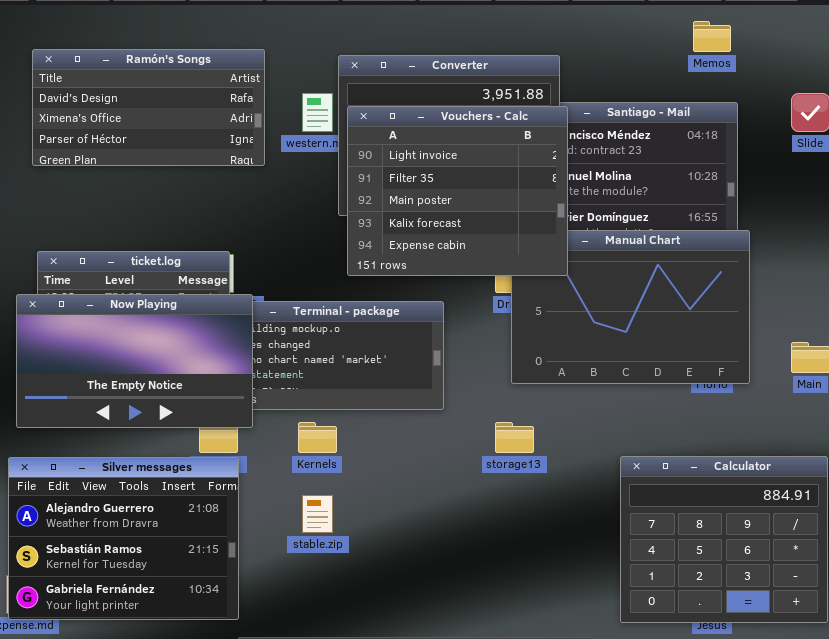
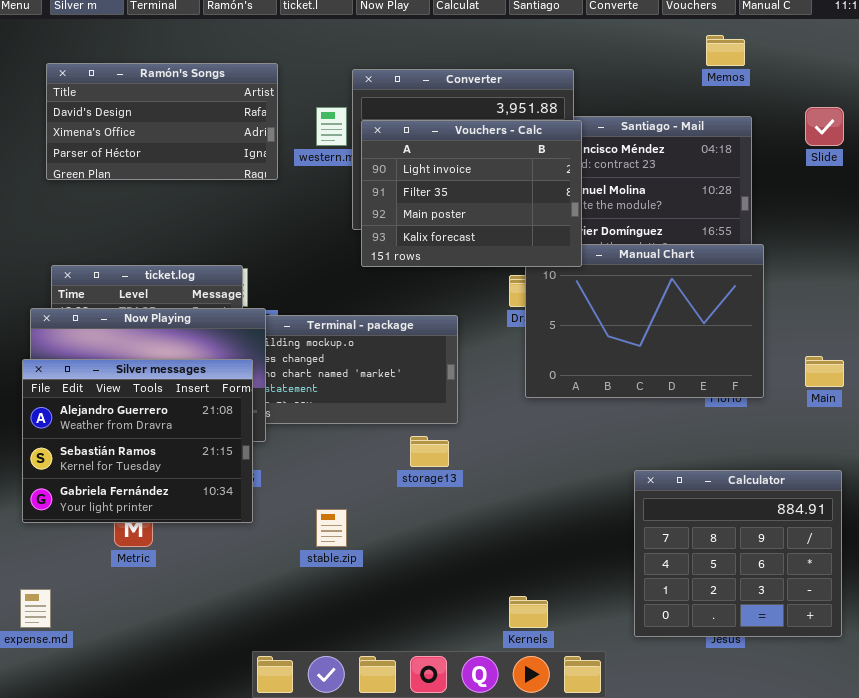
Vouchers - Calc: [347,106,568,276] -> [361,120,582,267], resized
Kernels: [298,422,337,453] -> [509,596,548,628], moved
storage13: [495,422,534,453] -> [410,436,449,467], moved
Silver messages: [8,457,239,620] -> [22,359,253,523], moved

